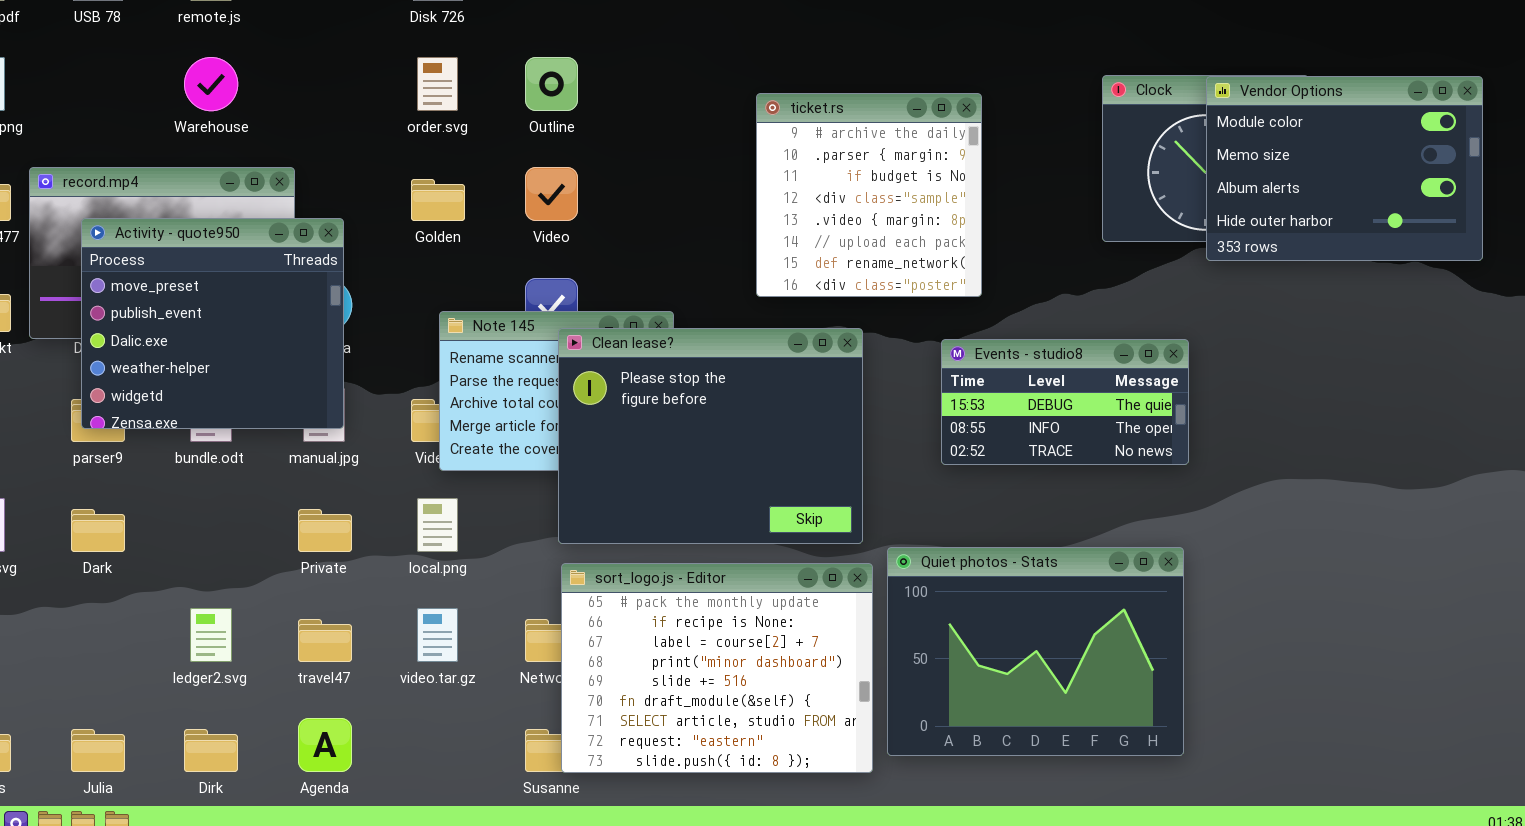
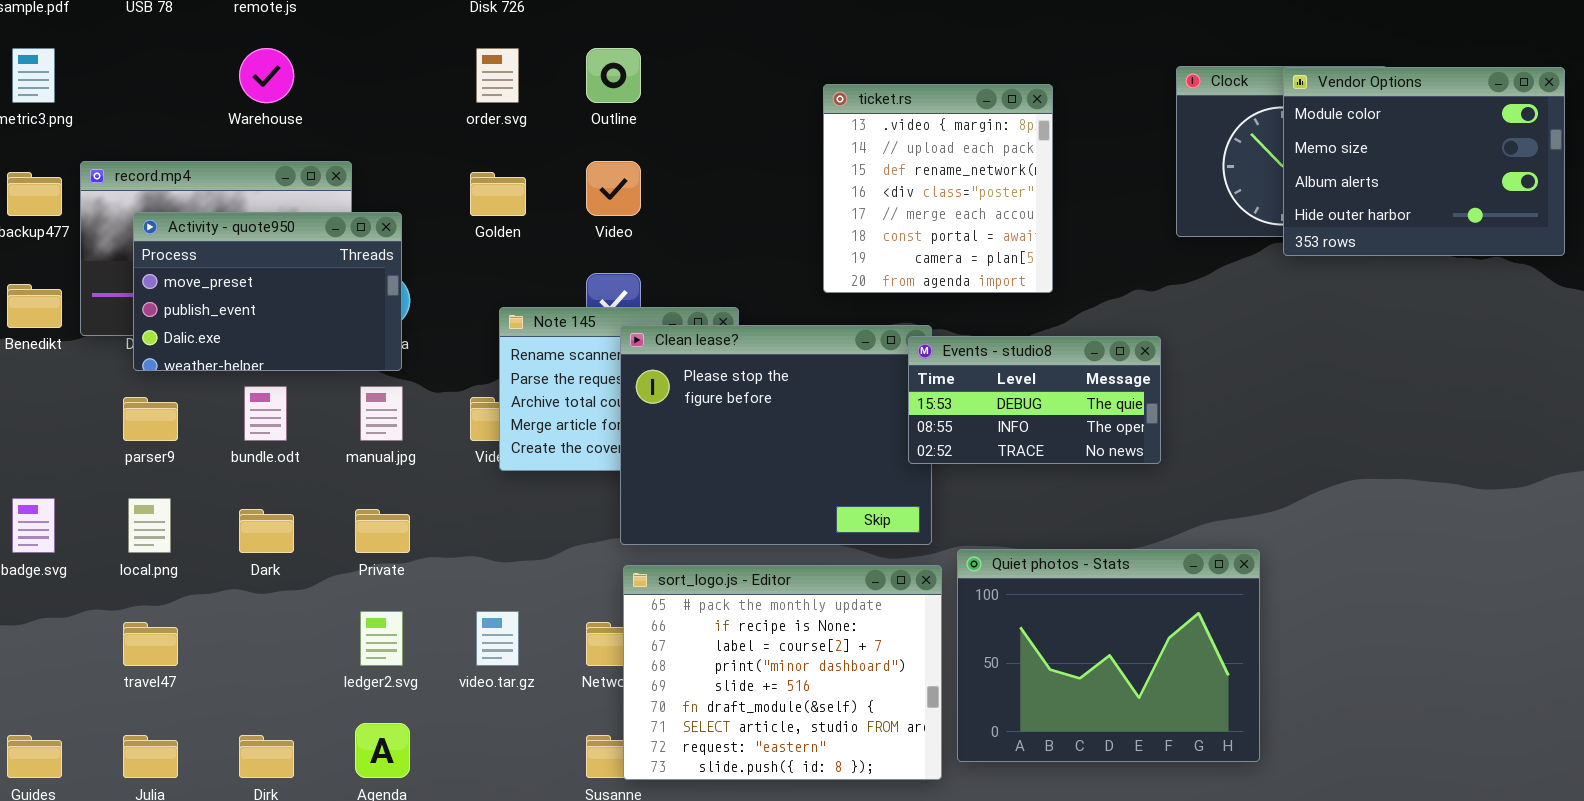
ticket.rs: [756,93,982,297] -> [823,84,1053,293], scrolled down 4 rows
Activity - quote950: [81,218,344,429] -> [133,212,402,371], resized
Events - studio8: [941,339,1189,465] -> [908,336,1161,464], moved
local.png: [417,498,458,552] -> [128,498,171,553], moved
Dark: [71,509,125,552] -> [239,509,294,553], moved
ledger2.svg: [190,608,232,662] -> [360,611,403,666], moved
travel47: [298,619,352,662] -> [123,622,178,666], moved

